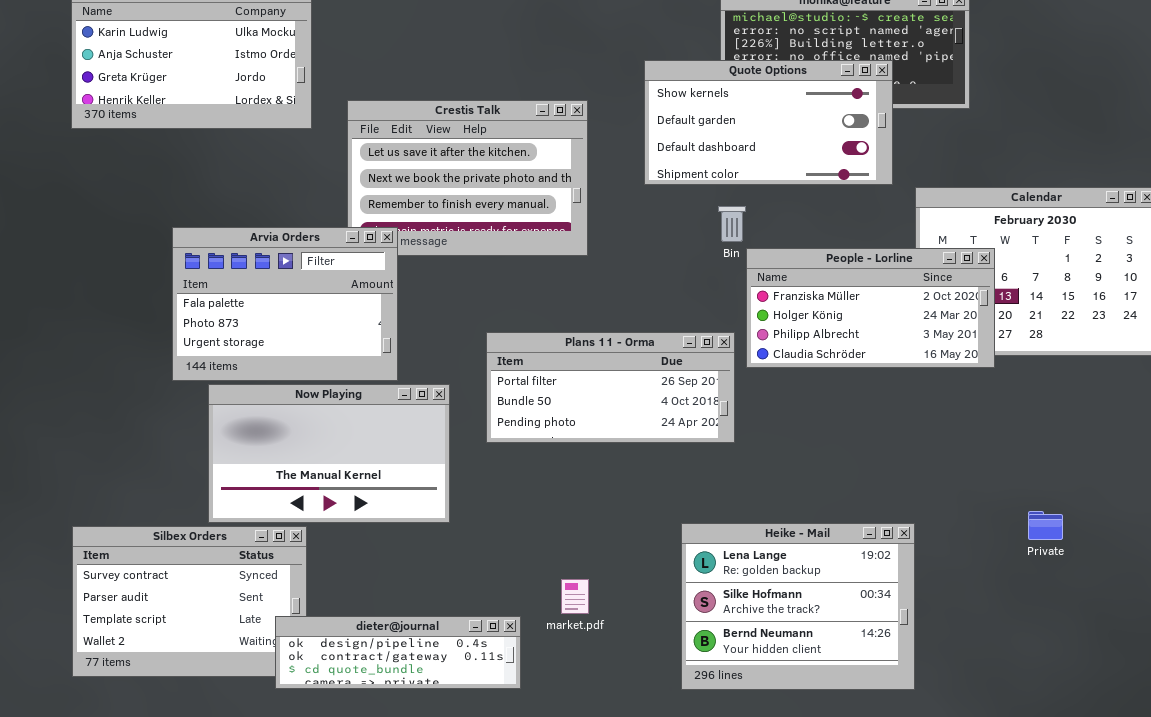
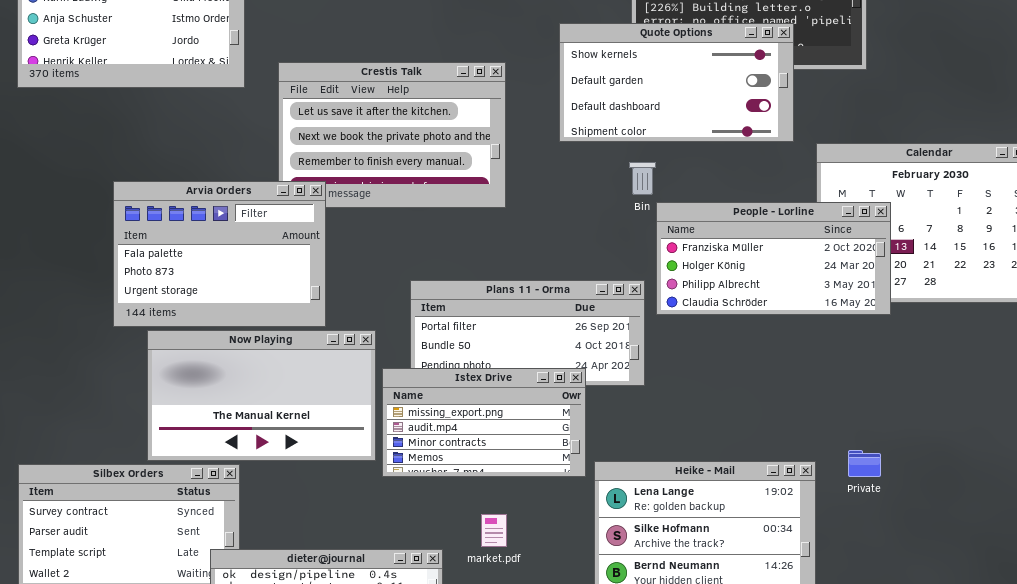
Istex Drive: none -> [382,368,586,477], opened
Private: [1028,511,1063,540] -> [848,450,881,477], moved

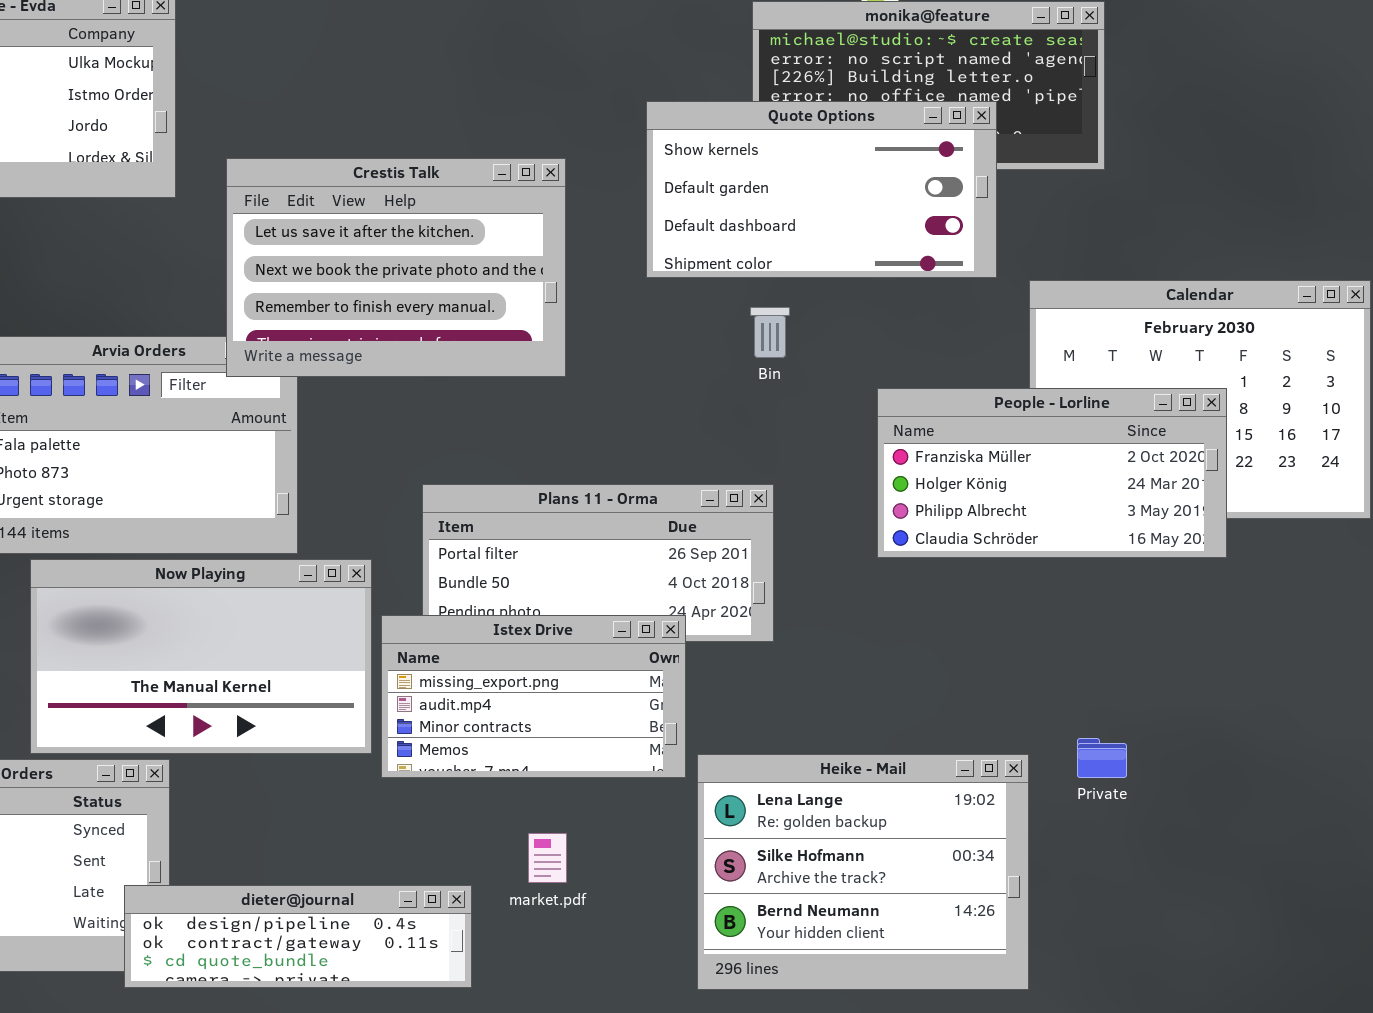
Crestis Talk: [278,62,506,208] -> [226,158,566,377], raised
People - Lorline: [656,202,891,315] -> [877,388,1227,558], moved

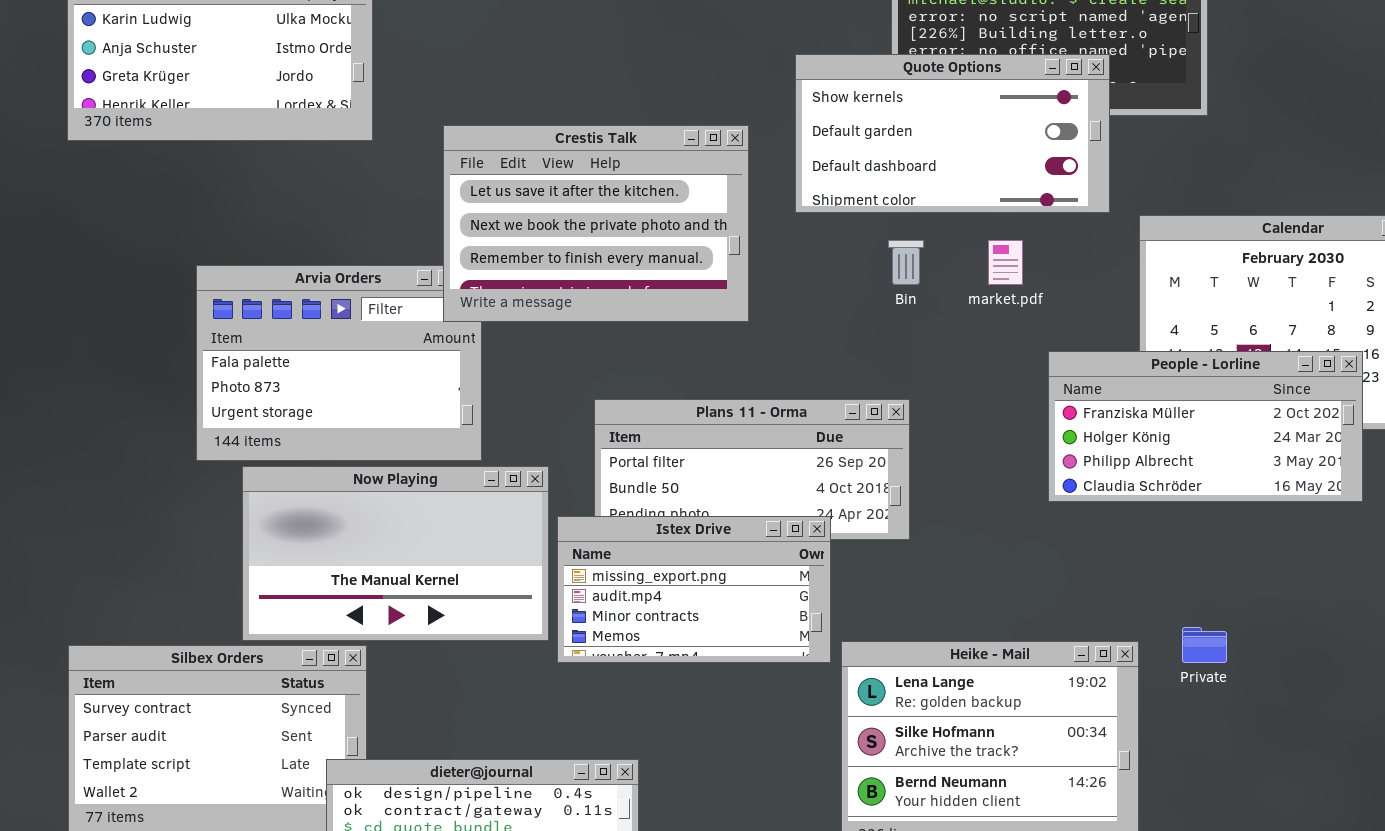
Crestis Talk: [226,158,566,377] -> [443,125,749,322], moved
People - Lorline: [877,388,1227,558] -> [1048,351,1363,502], moved
market.pdf: [528,833,567,883] -> [988,240,1023,285], moved

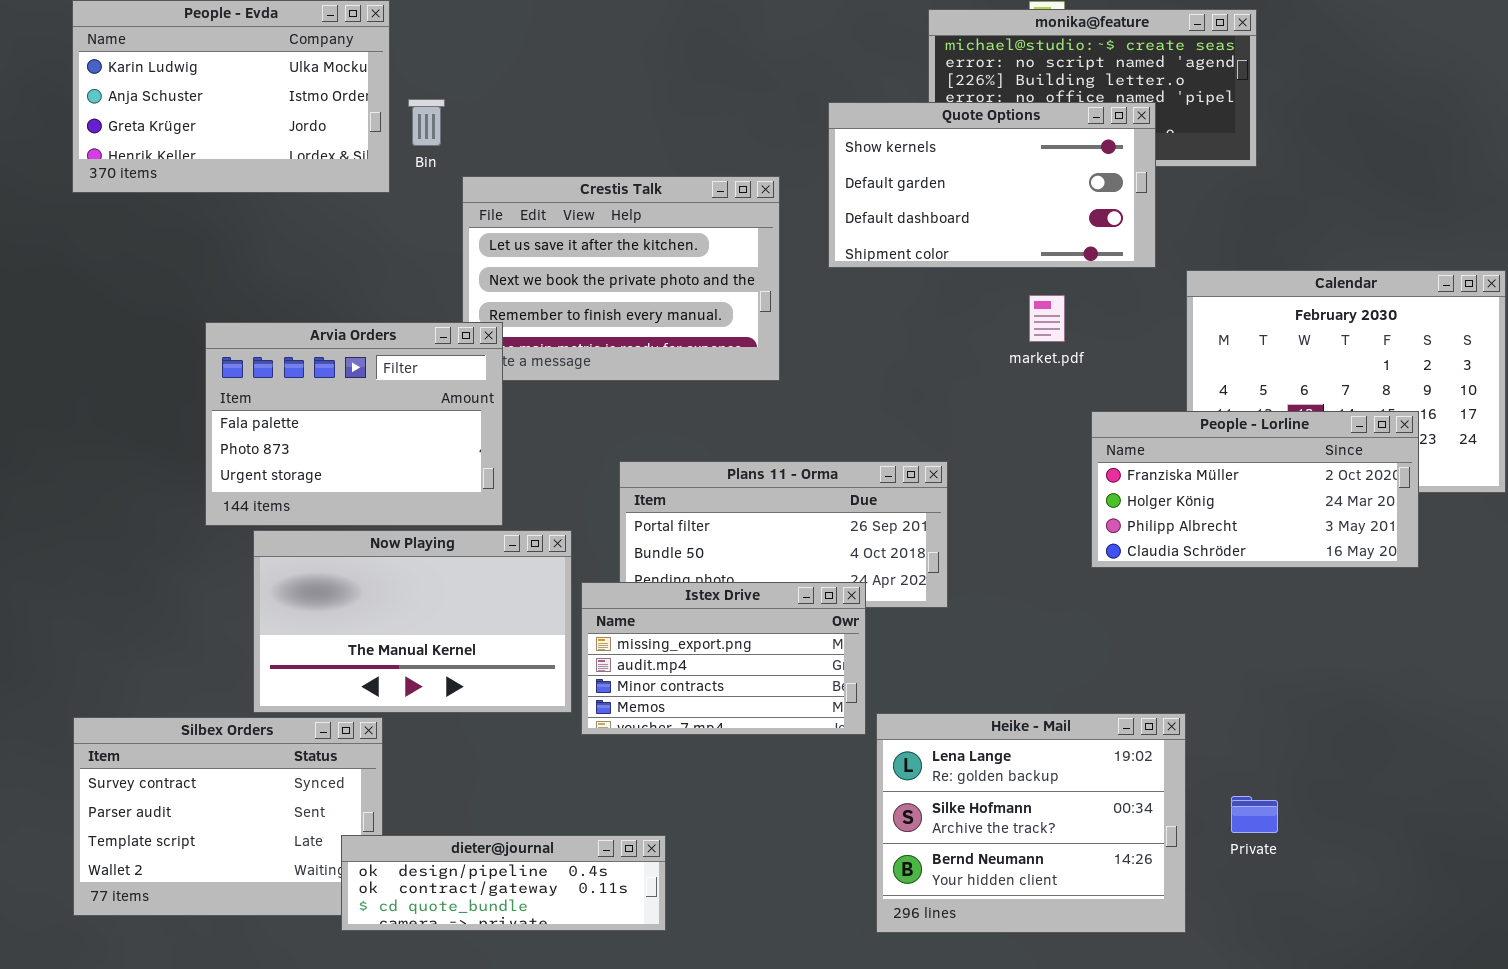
Bin: [888,240,924,285] -> [408,99,445,146], moved
Arvia Orders: [196,265,482,461] -> [205,322,503,526], raised
Private: [1182,627,1227,663] -> [1231,796,1278,833], moved

